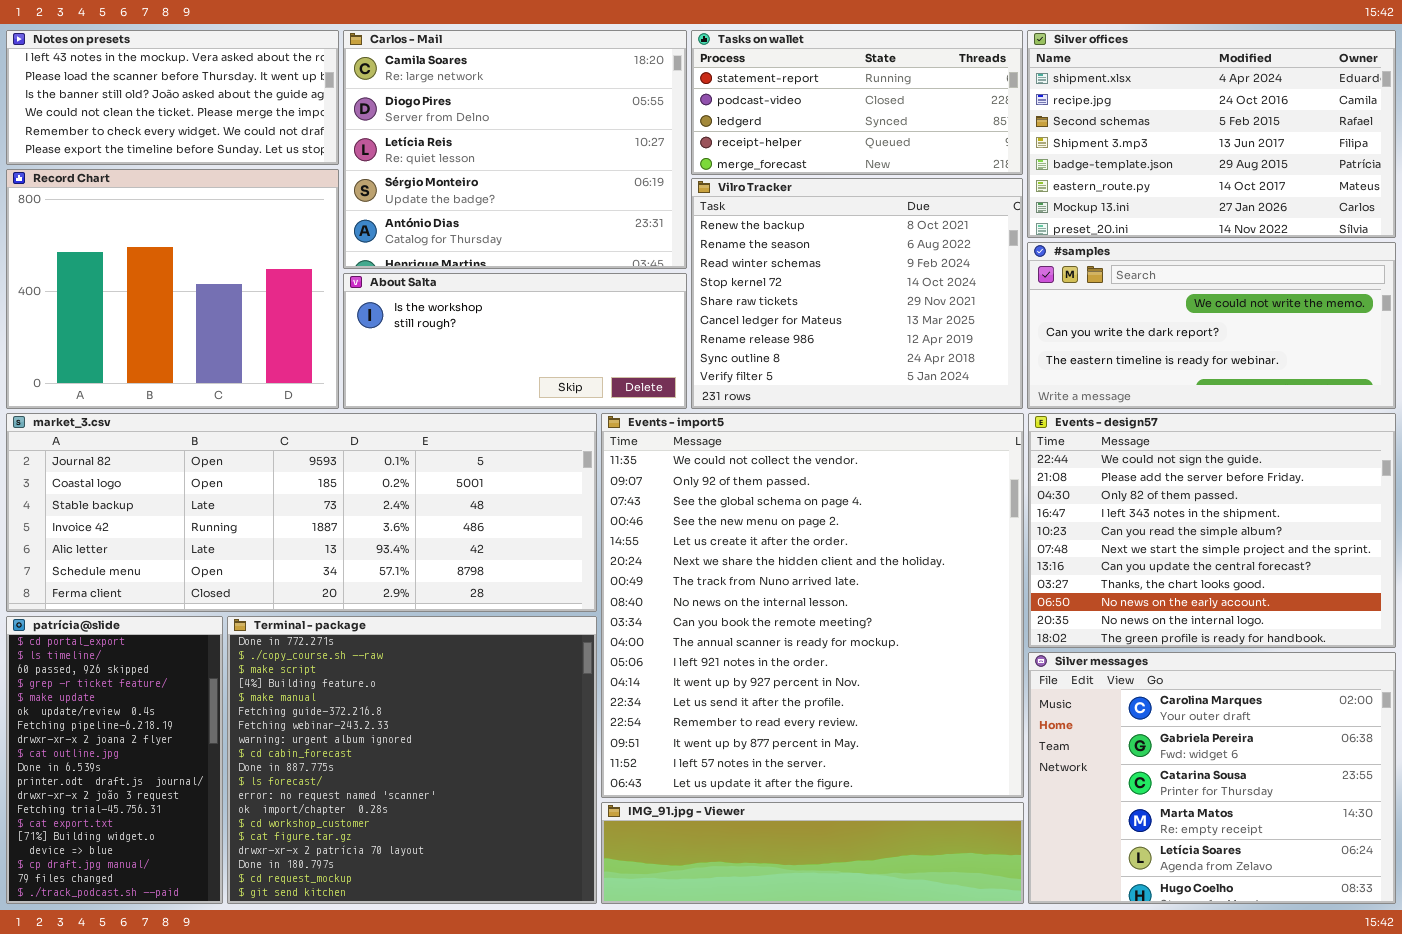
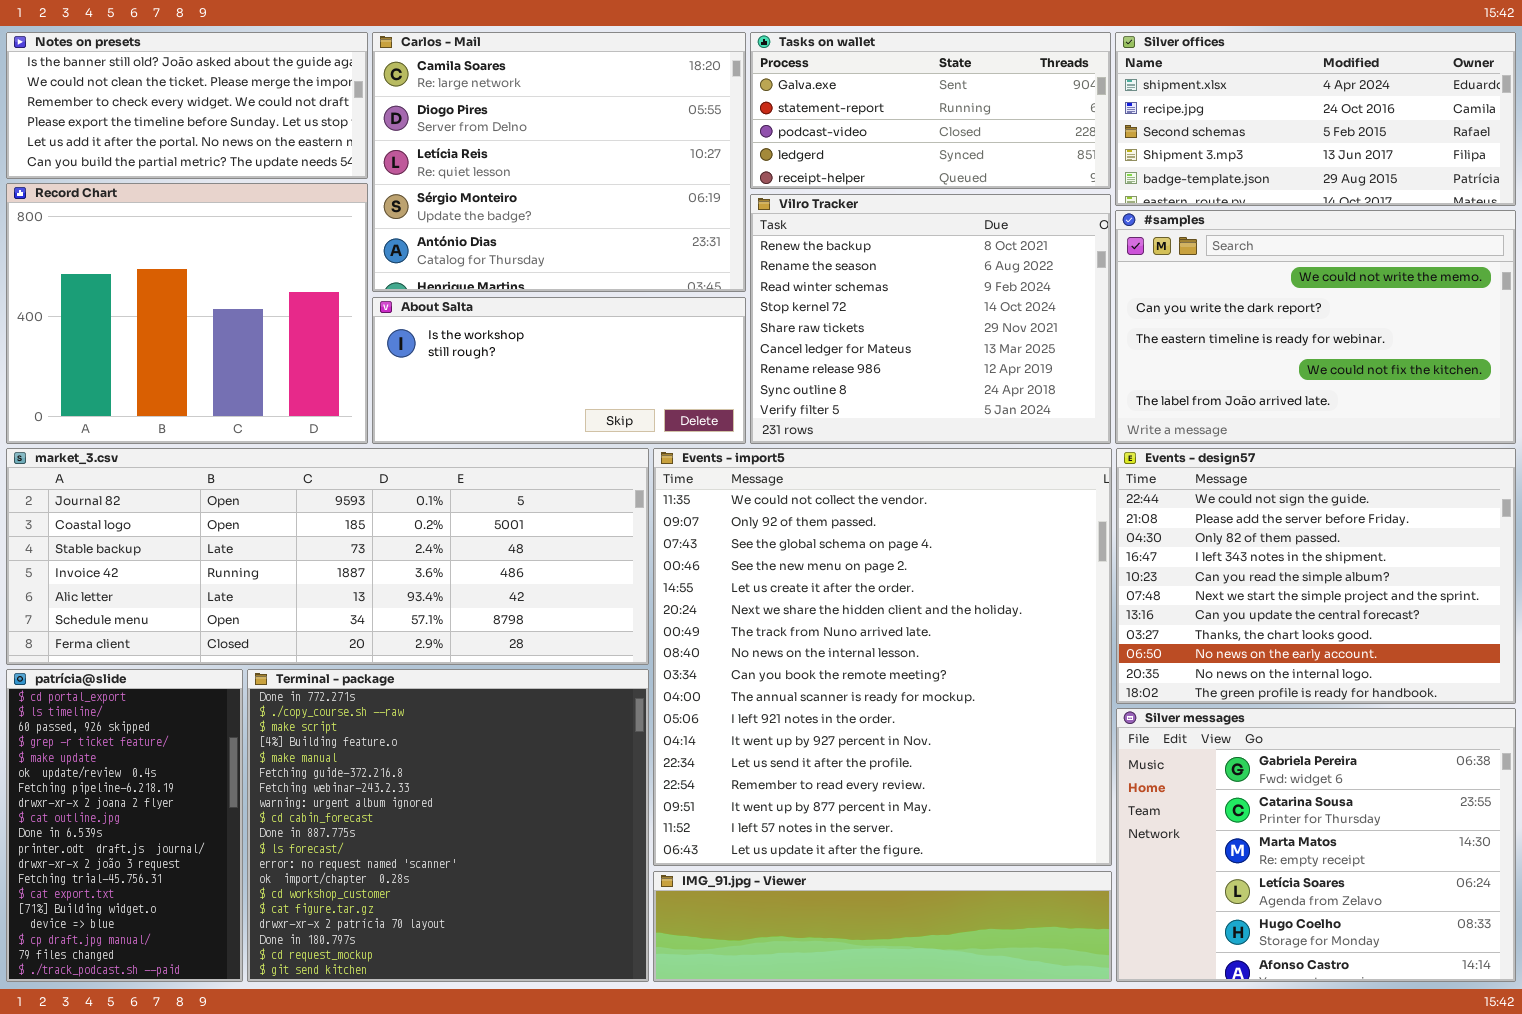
Notes on presets: [6,30,339,165] -> [6,32,368,179], scrolled down 2 rows
Tasks on wallet: [691,30,1023,175] -> [750,32,1111,189], scrolled up 1 row
Silver offices: [1027,30,1396,238] -> [1115,32,1516,206], resized
#samples: [1027,242,1396,409] -> [1115,210,1516,444], resized
Silver messages: [1028,652,1396,904] -> [1116,708,1516,982], scrolled down 1 row

